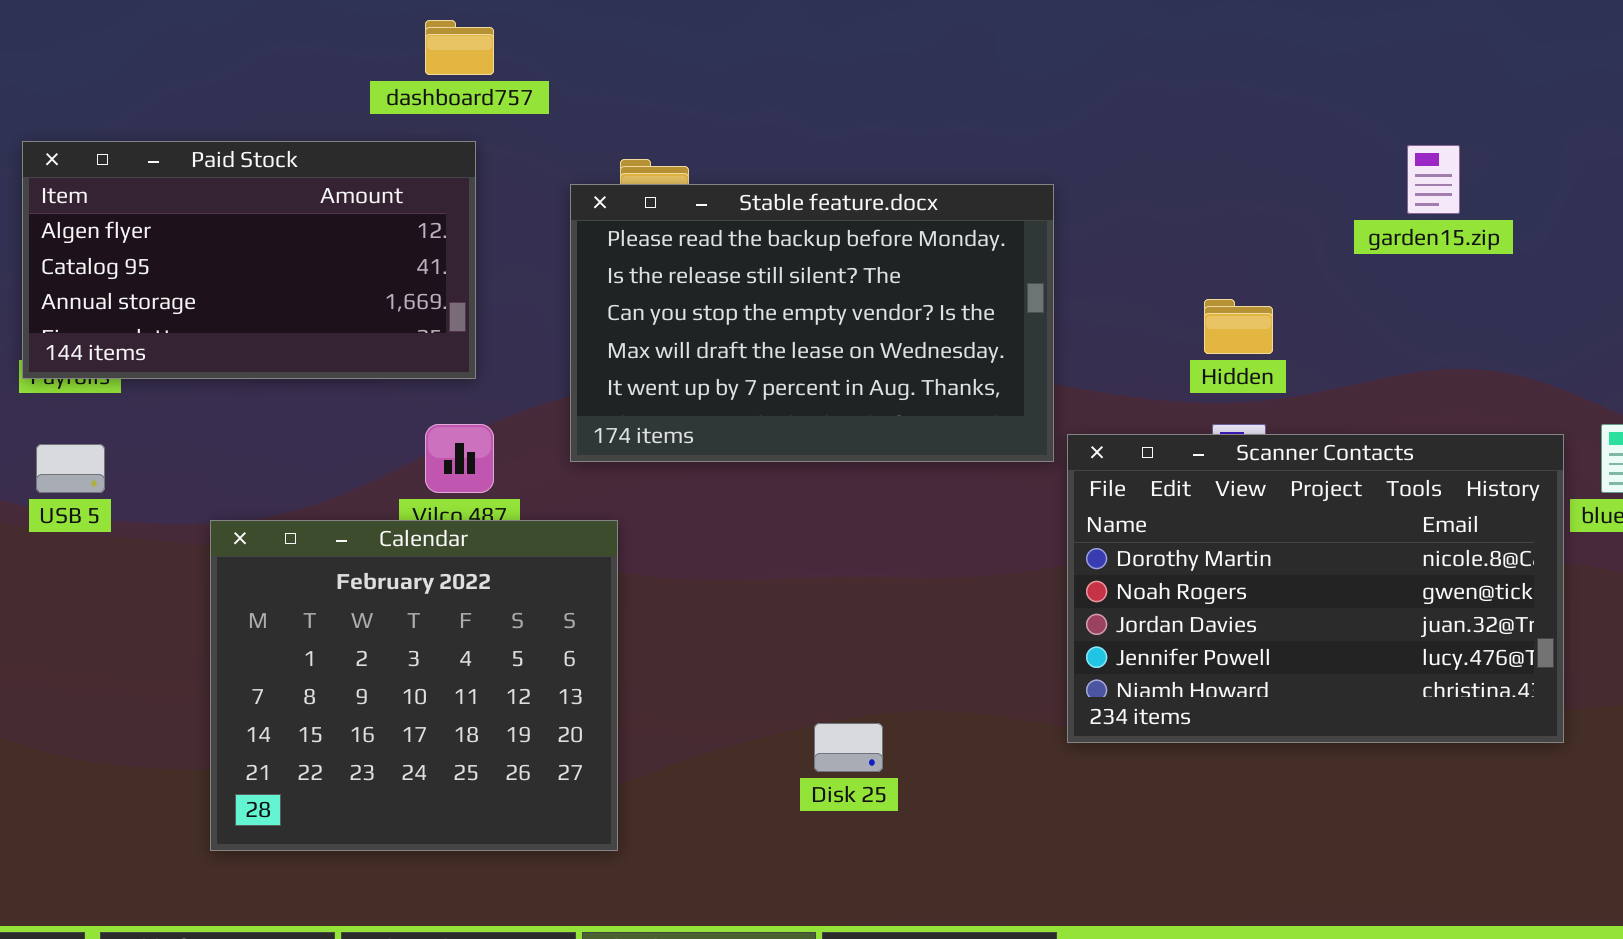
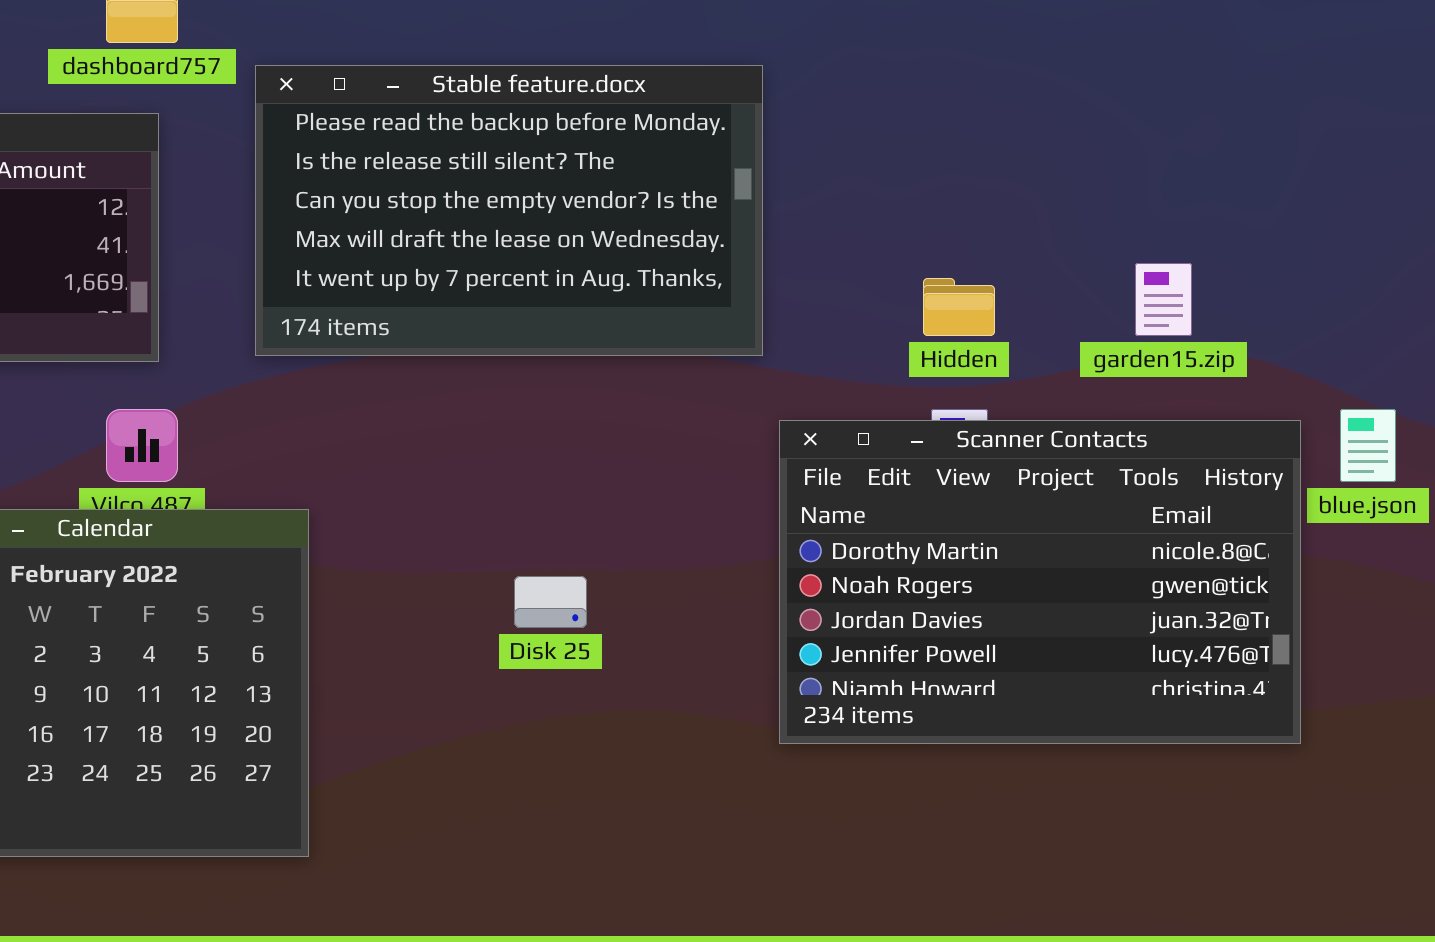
garden15.zip: [1407,145,1460,214] -> [1135,263,1192,336], moved
Stable feature.docx: [570,184,1054,462] -> [255,65,763,356], moved
Disk 25: [814,723,883,772] -> [514,576,587,628], moved

